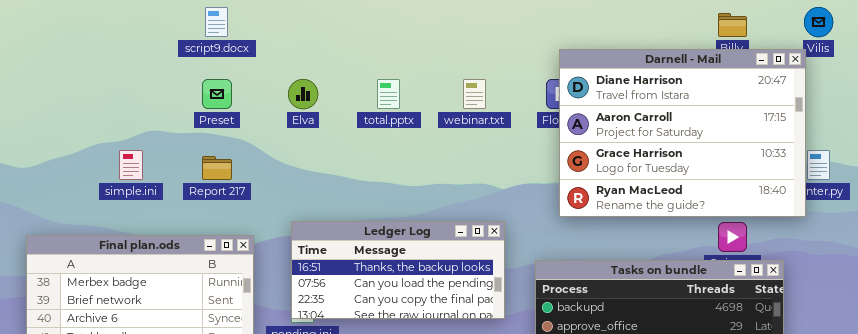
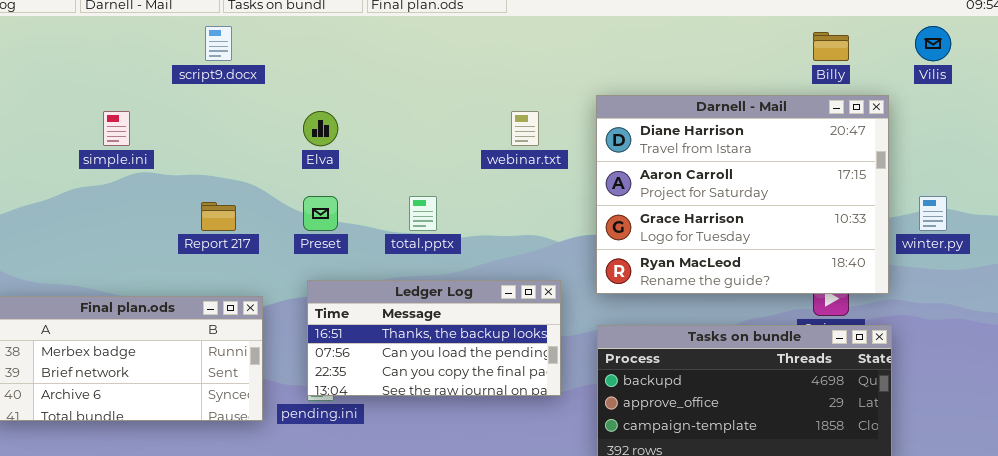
Darnell - Mail: [559,49,806,217] -> [596,95,889,294], moved
Preset: [202,79,232,109] -> [303,196,338,231], moved
total.pptx: [377,79,400,109] -> [409,196,437,231], moved
simple.ini: [119,150,143,180] -> [103,111,130,146], moved

